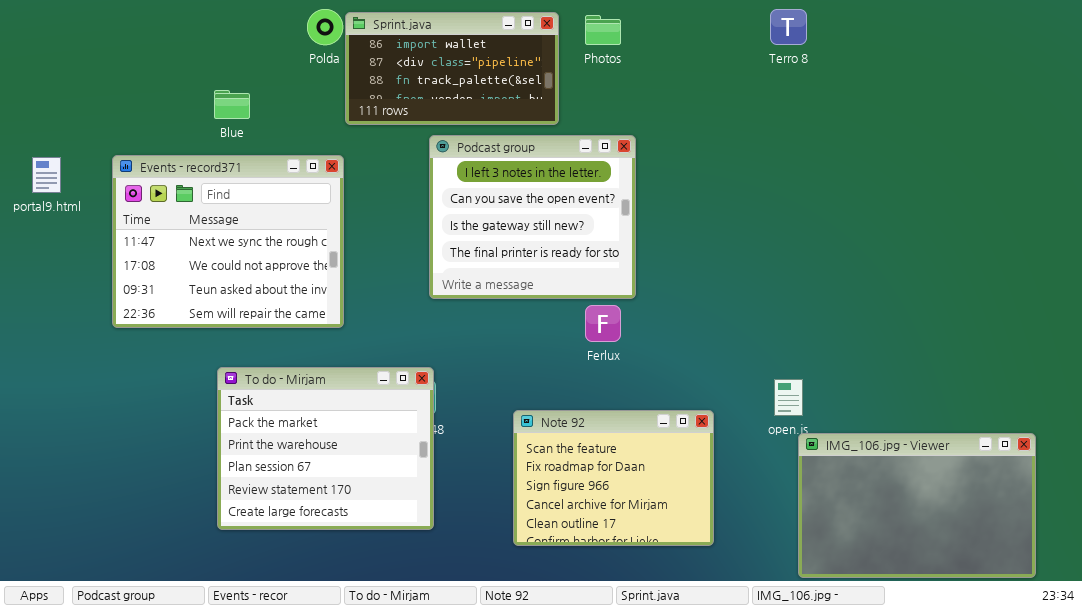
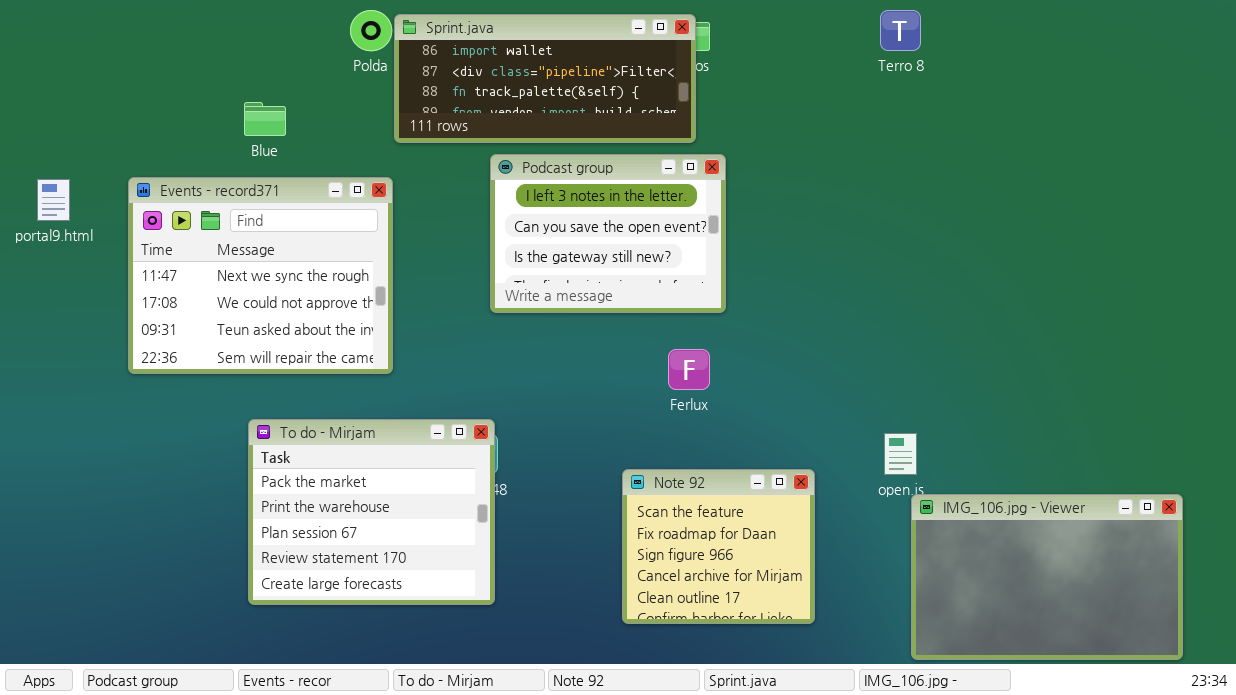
Sprint.java: [345,12,559,125] -> [394,14,696,143], resized
Podcast group: [429,135,636,299] -> [490,154,726,313], resized
Note 92: [513,410,714,546] -> [622,469,815,624], resized

